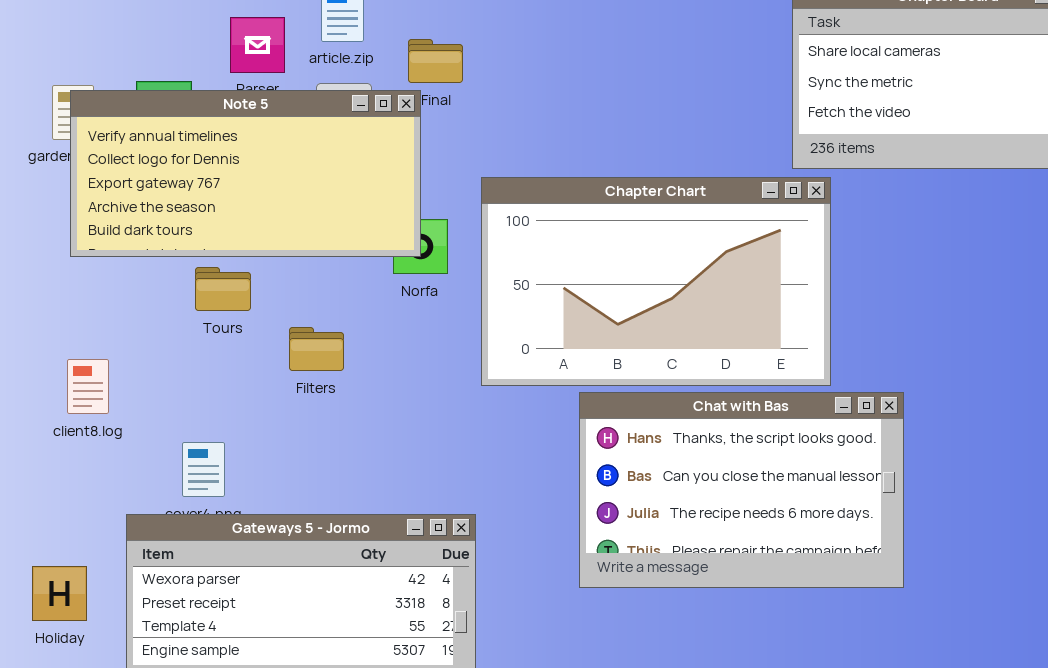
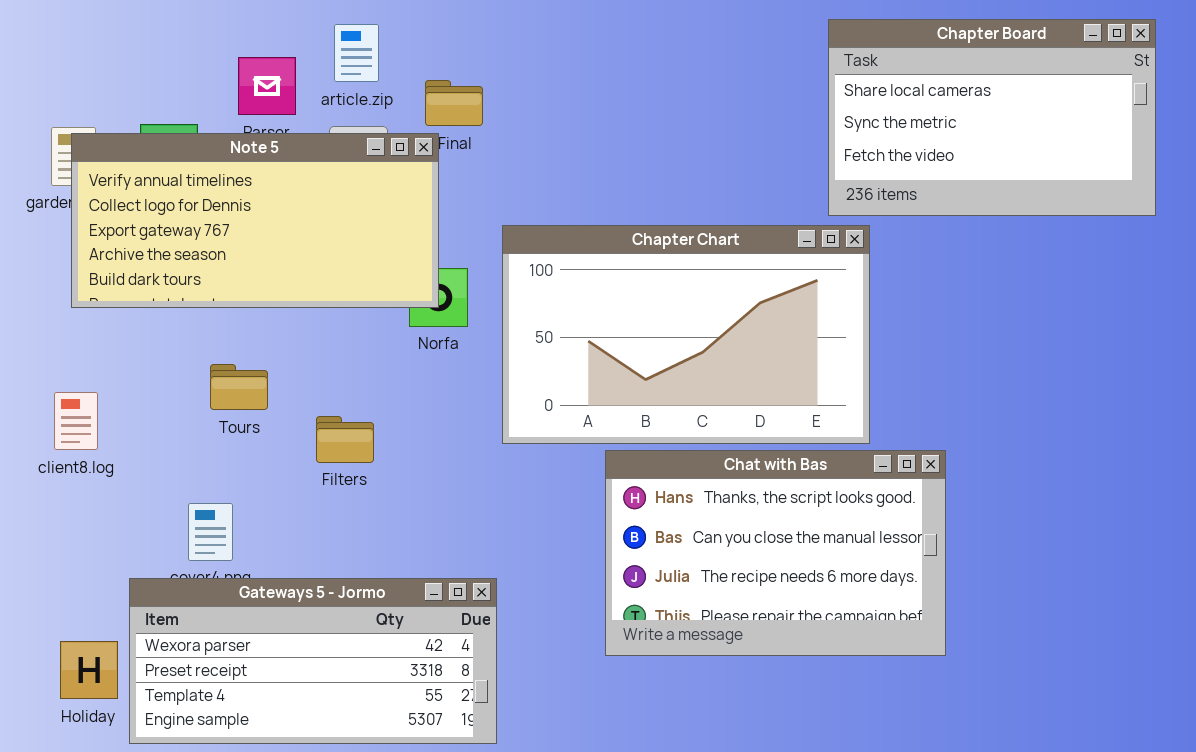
Tours: [195,267,251,311] -> [210,364,268,410], moved
Filters: [289,327,344,371] -> [316,416,374,463], moved
client8.log: [67,359,109,414] -> [54,392,98,450], moved
Holiday: [32,566,87,621] -> [60,641,118,699], moved

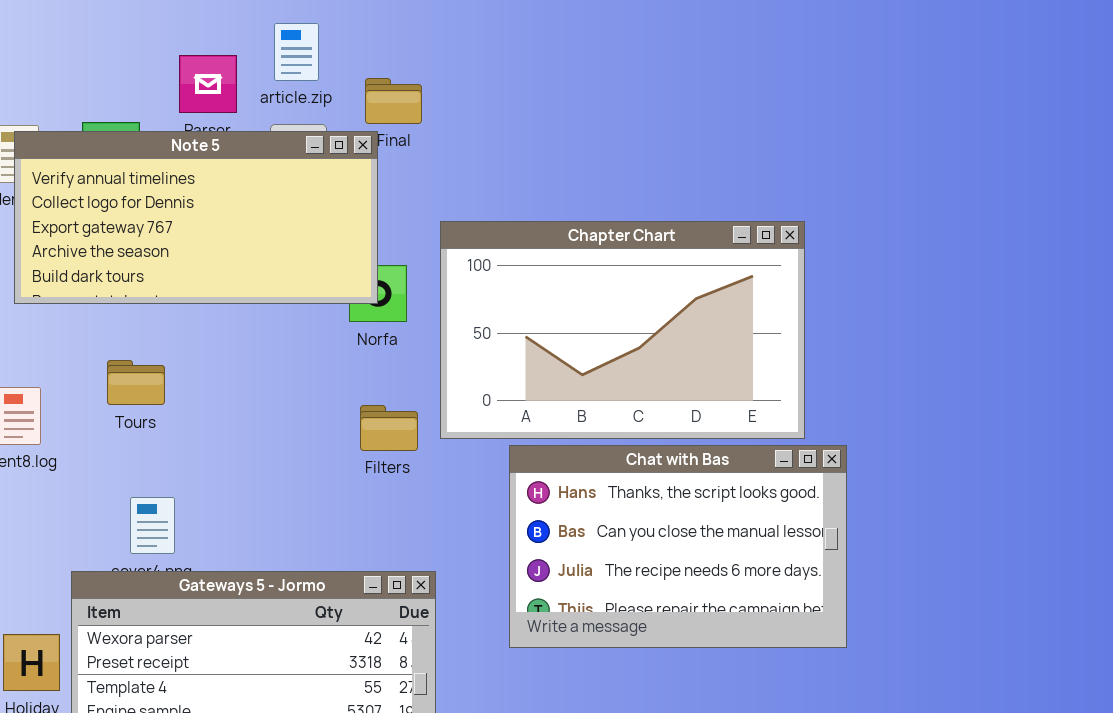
Chapter Board: [828,19,1156,216] -> none, closed
Tours: [210,364,268,410] -> [107,360,165,405], moved
Filters: [316,416,374,463] -> [360,405,418,451], moved
Chat with Bas: [605,450,946,656] -> [509,445,847,648], moved

